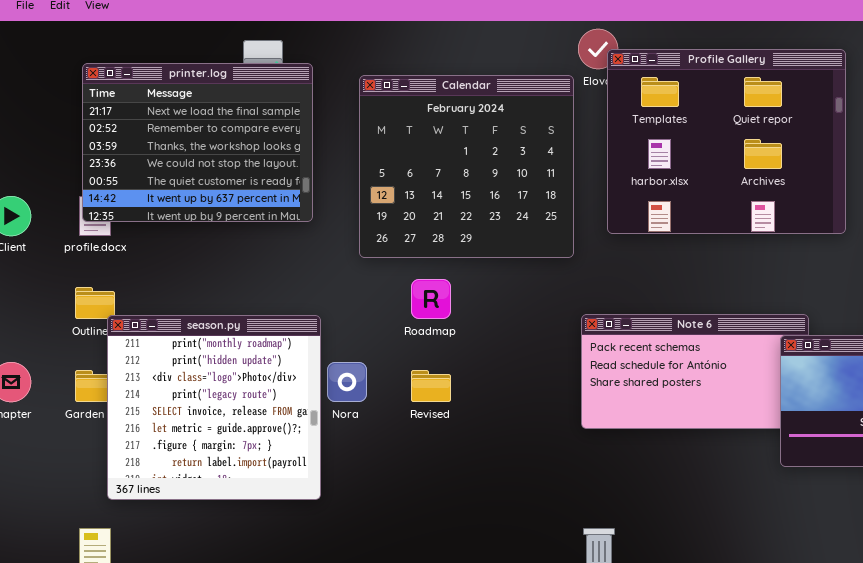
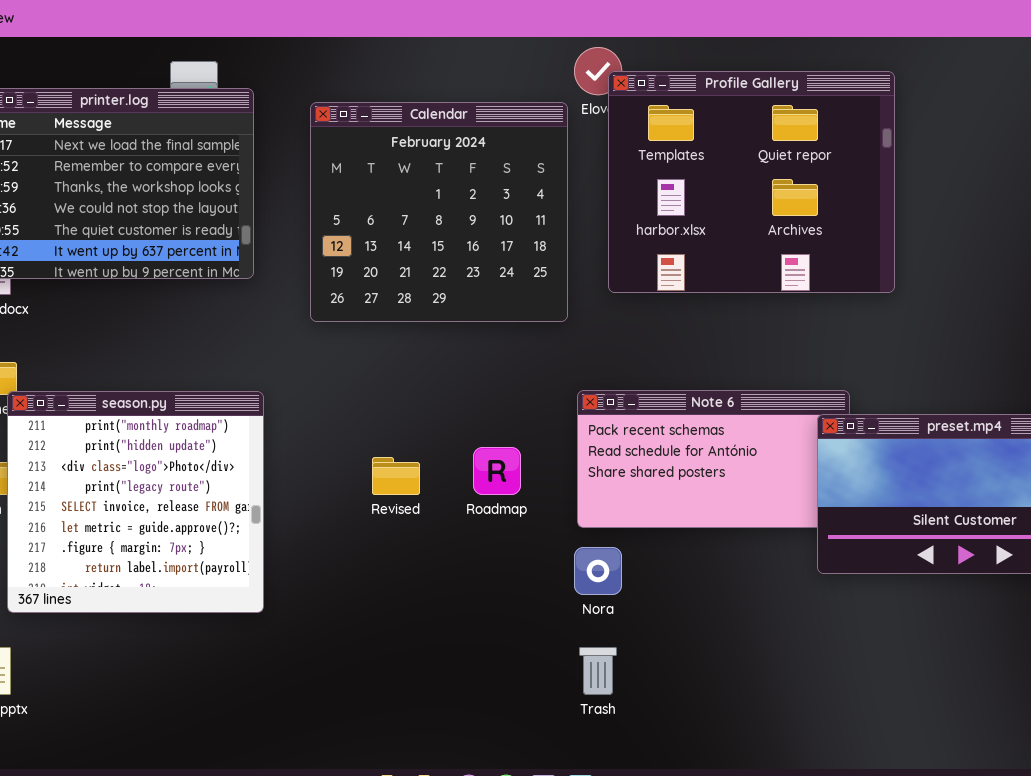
Roadmap: [411,279,451,319] -> [473,447,521,495], moved
Nora: [327,362,367,402] -> [574,547,622,595], moved

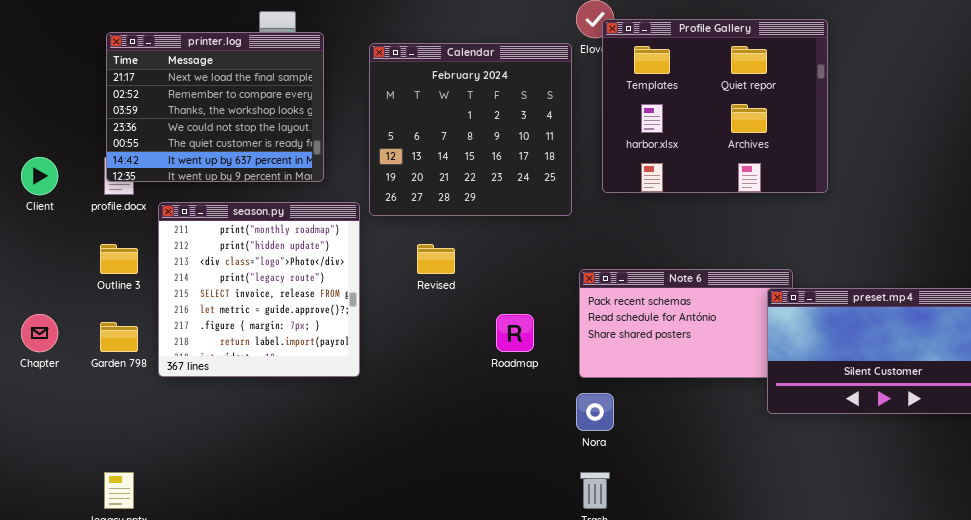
season.py: [7,391,264,613] -> [158,202,360,377], moved
Revised: [372,457,420,495] -> [417,244,455,274], moved

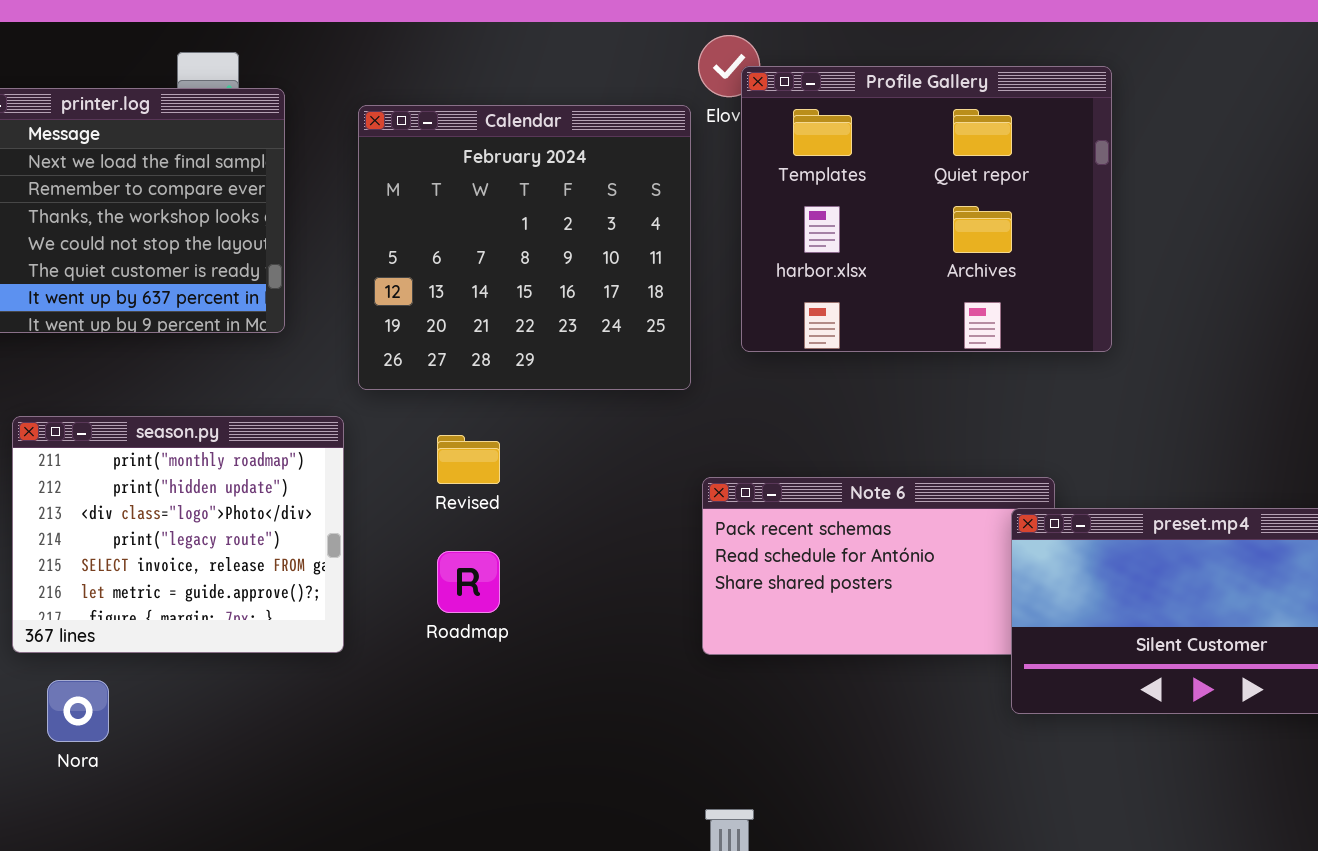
season.py: [158,202,360,377] -> [12,416,344,653], resized
Roadmap: [496,314,534,352] -> [437,551,500,613], moved
Nora: [576,393,614,431] -> [47,680,109,742], moved

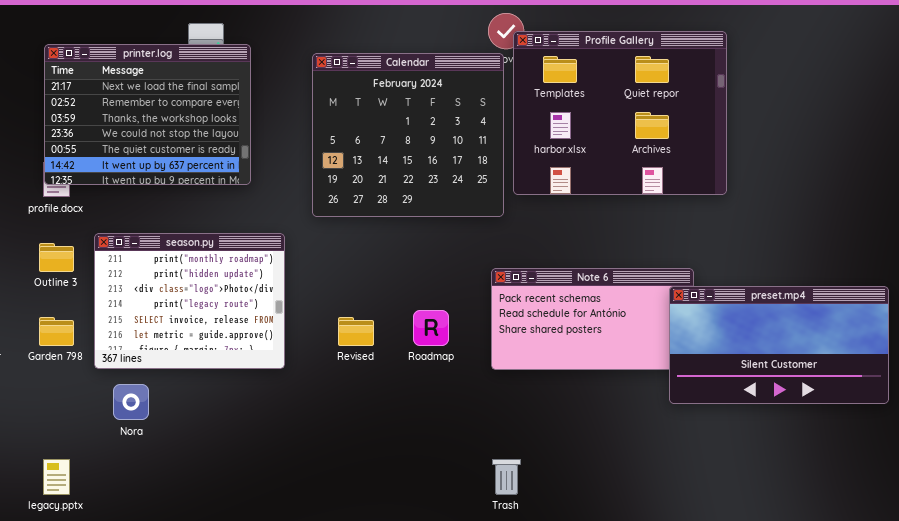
Calendar: [358,105,691,390] -> [312,53,504,217], moved
Revised: [437,435,500,484] -> [338,317,374,346], moved
Roadmap: [437,551,500,613] -> [413,310,449,346], moved

